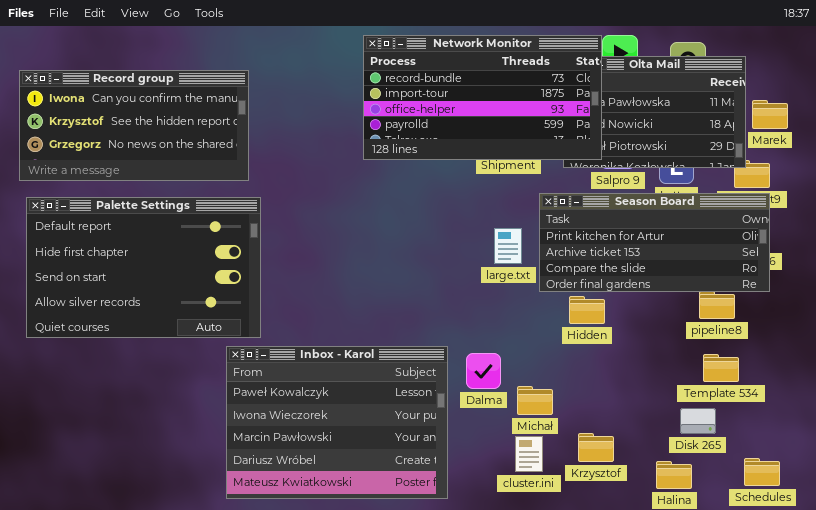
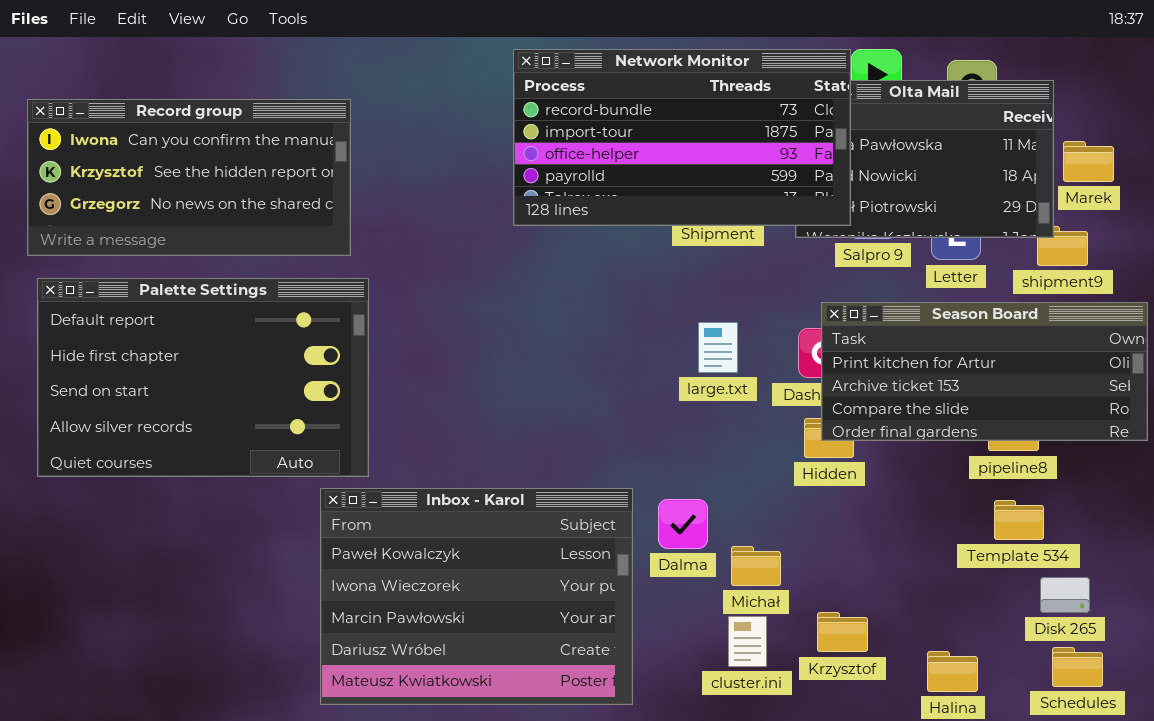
Season Board: [539,193,770,292] -> [821,302,1148,441], moved
Disk 265: [680,408,716,434] -> [1040,577,1090,613], moved

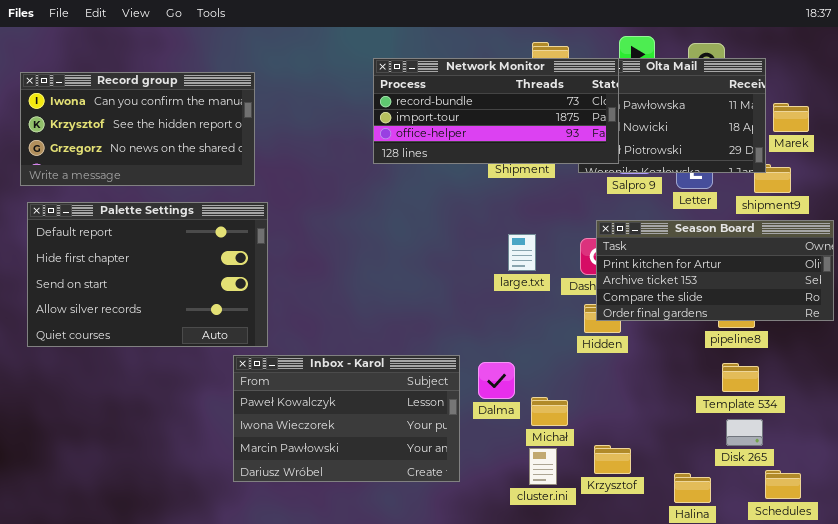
Network Monitor: [513,49,851,226] -> [373,58,619,164], resized
Inbox - Karol: [320,488,633,705] -> [233,355,460,482], resized
Disk 265: [1040,577,1090,613] -> [726,419,763,446], moved

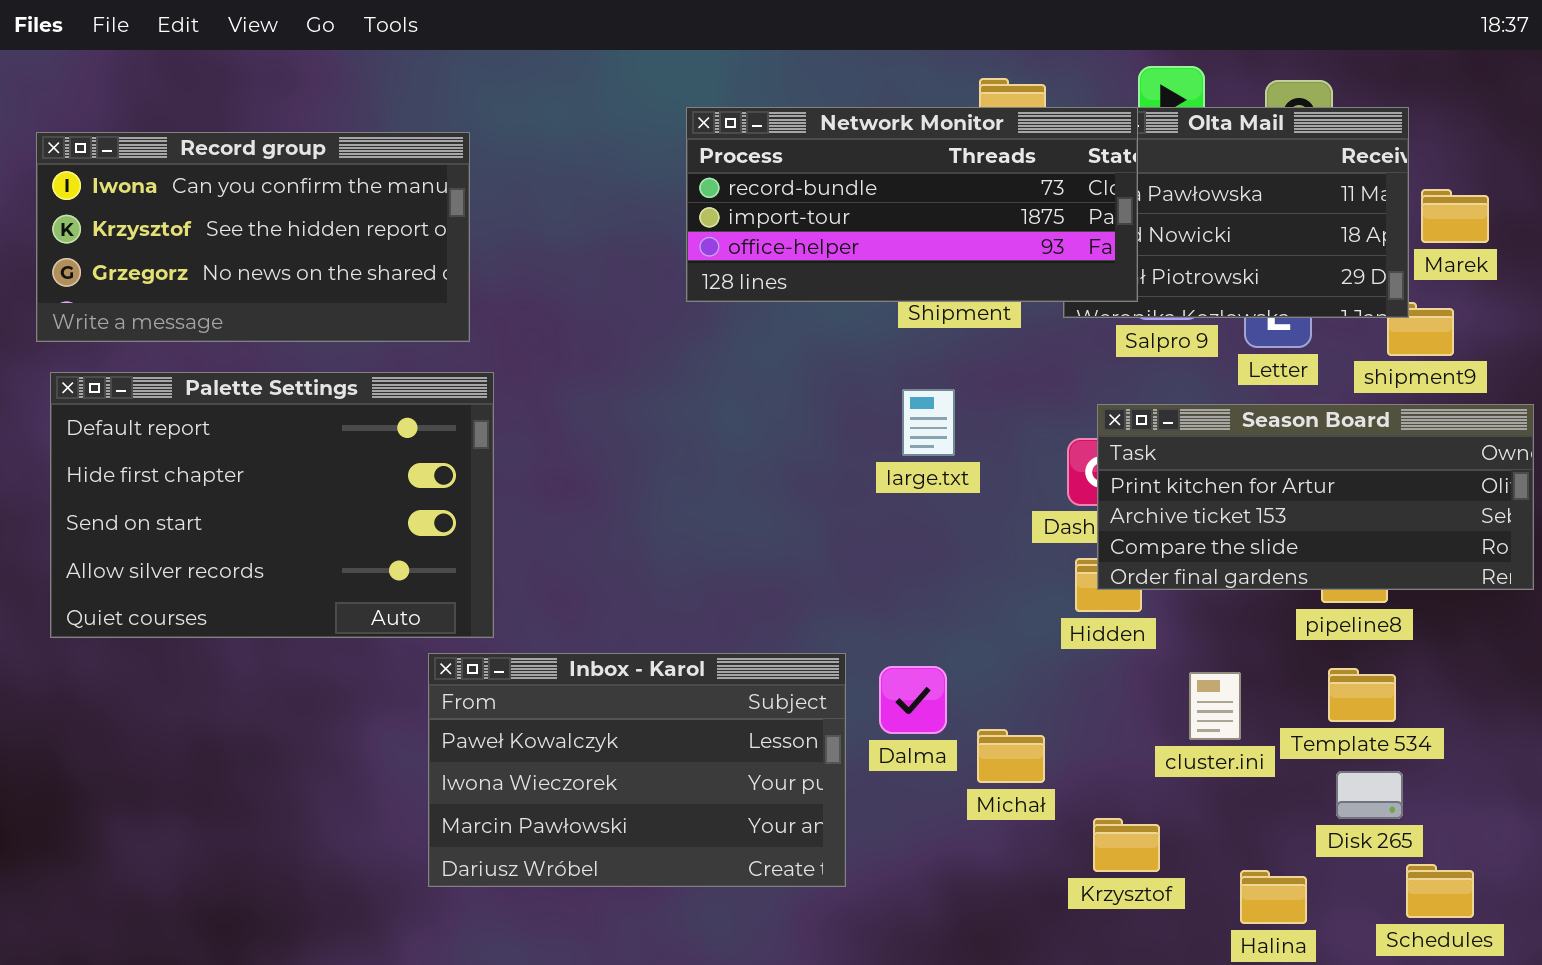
large.txt: [508,234,536,271] -> [902,389,955,456], moved
cluster.ini: [529,448,557,485] -> [1189,672,1241,740], moved

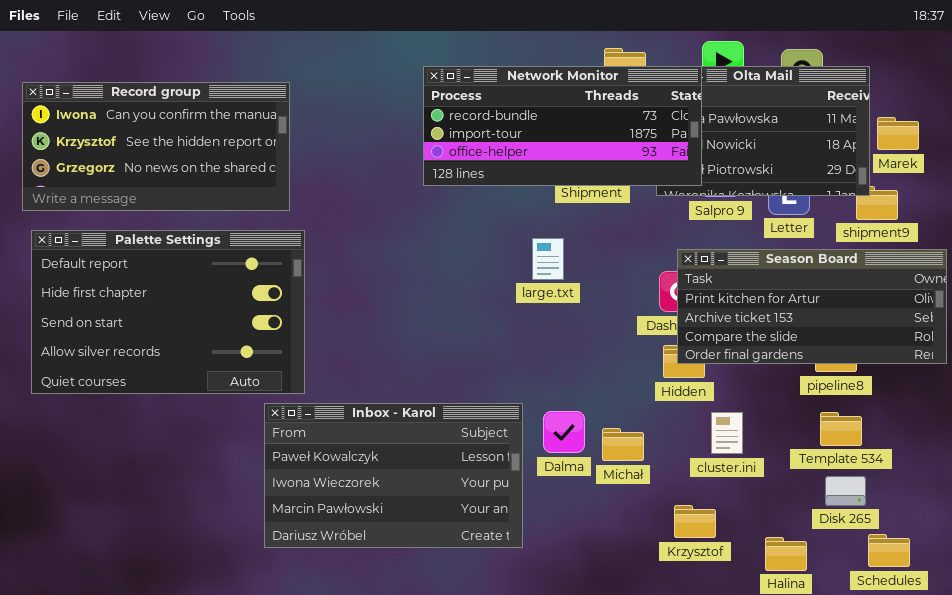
large.txt: [902,389,955,456] -> [532,238,564,280], moved
cluster.ini: [1189,672,1241,740] -> [711,412,743,454], moved
Michał: [977,729,1045,783] -> [602,428,644,461], moved

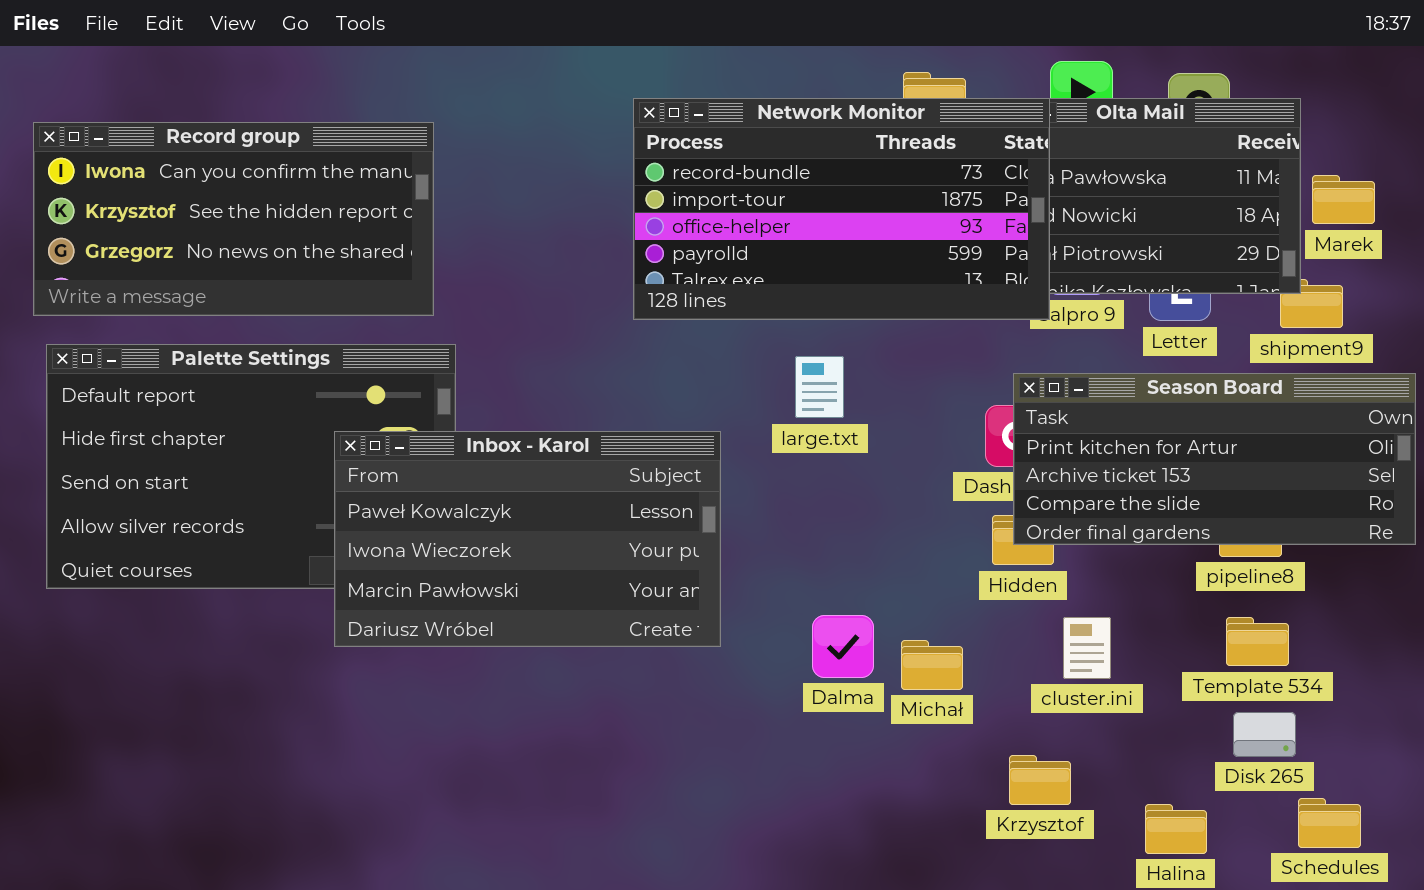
Network Monitor: [423,66,702,186] -> [633,98,1050,320], resized
Inbox - Karol: [264,403,523,548] -> [334,431,721,647], moved

